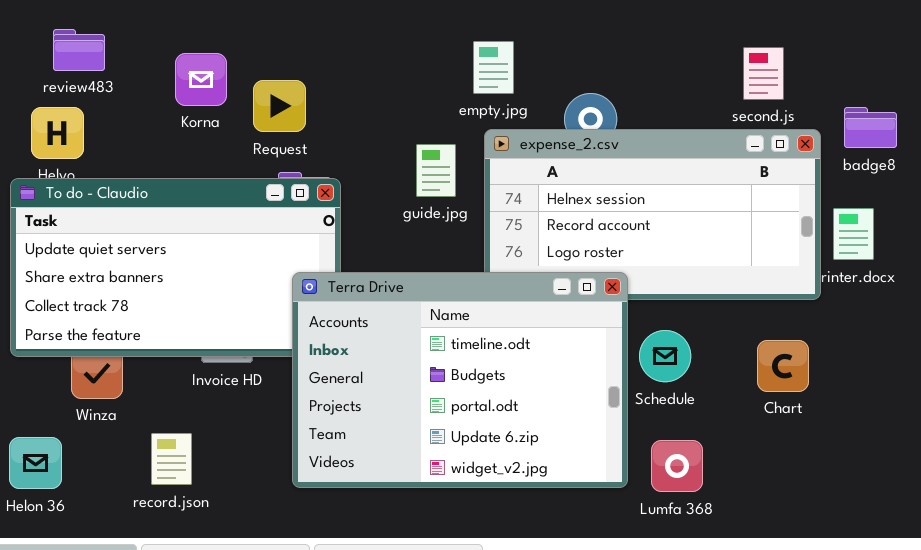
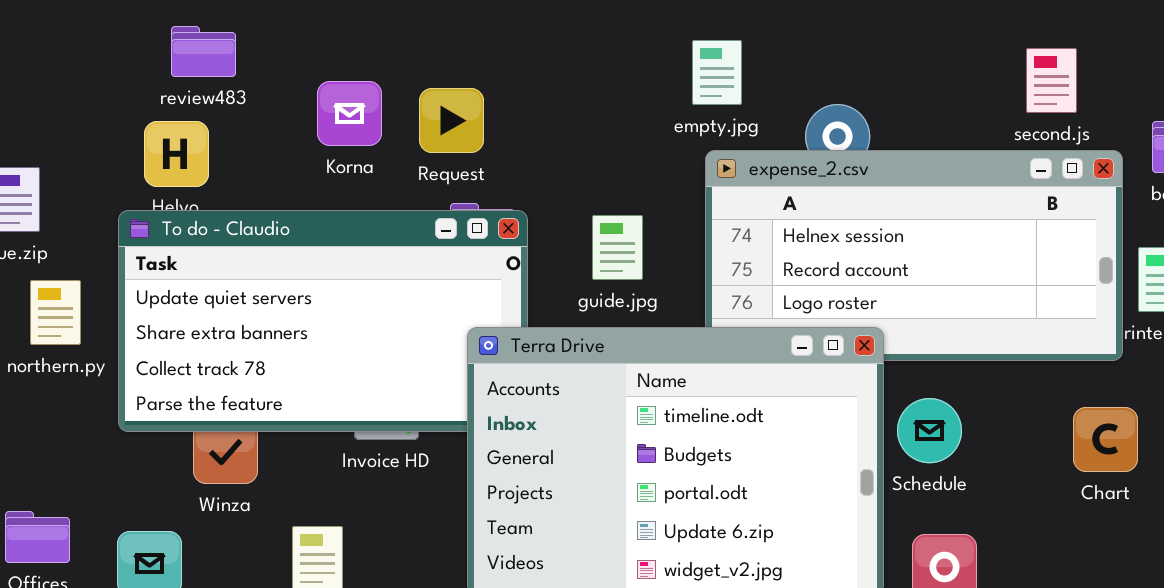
Korna: [175,53,227,106] -> [317,81,382,146], moved
guide.jpg: [416,144,456,197] -> [592,215,643,280], moved
Chart: [757,340,809,392] -> [1073,407,1138,472], moved

